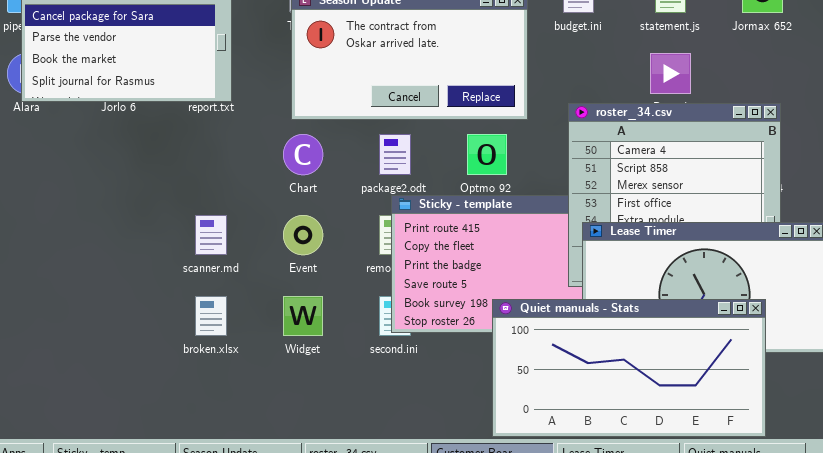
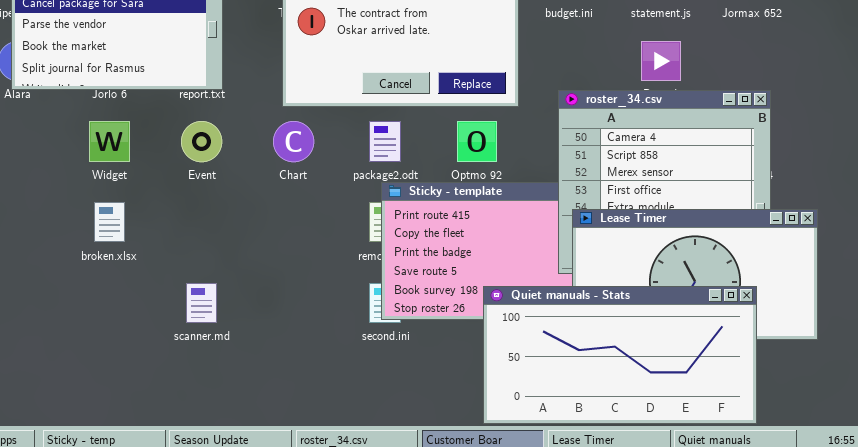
scanner.md: [195,215,227,255] -> [186,283,217,323], moved
Event: [283,215,323,255] -> [181,121,222,162], moved
broken.xlsx: [195,296,227,336] -> [94,202,125,242], moved
Widget: [283,296,323,336] -> [89,121,130,162], moved

